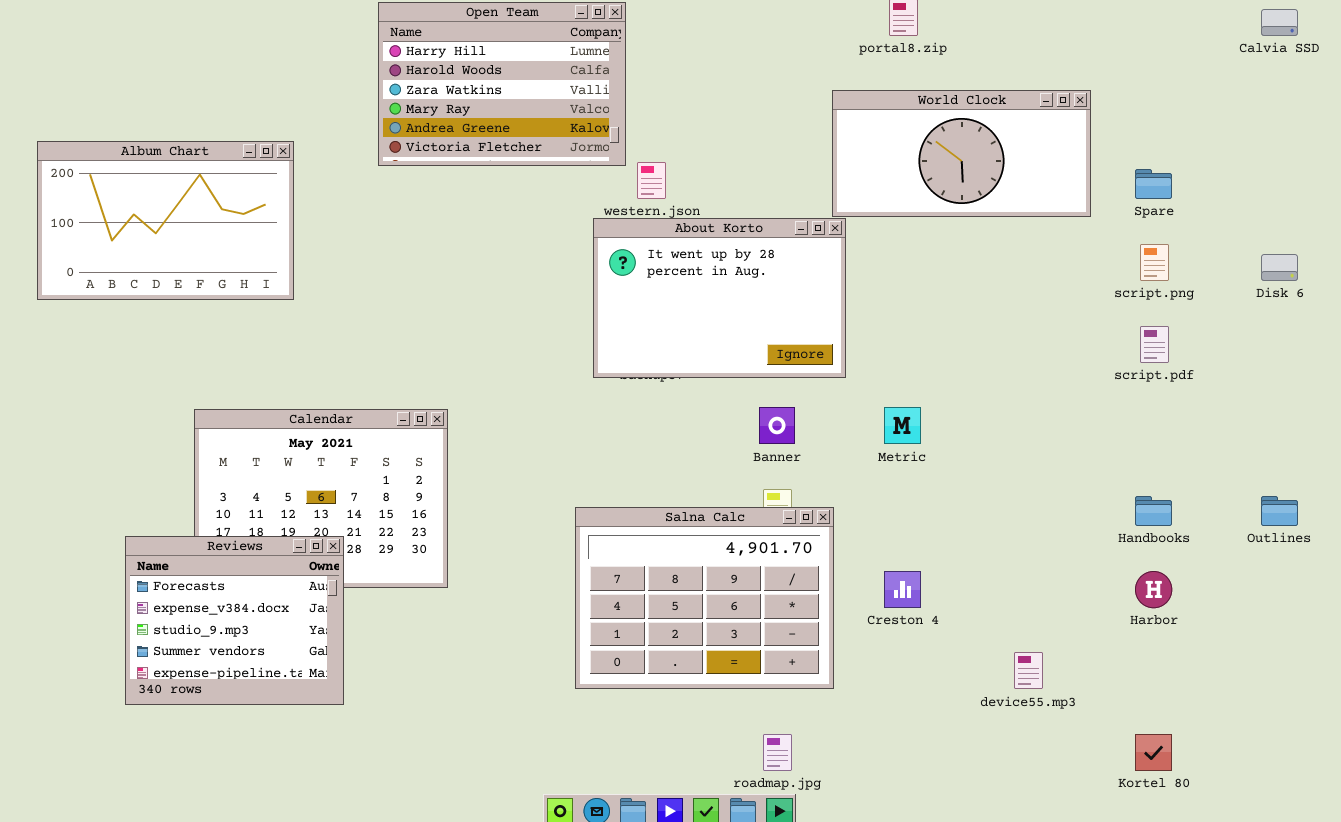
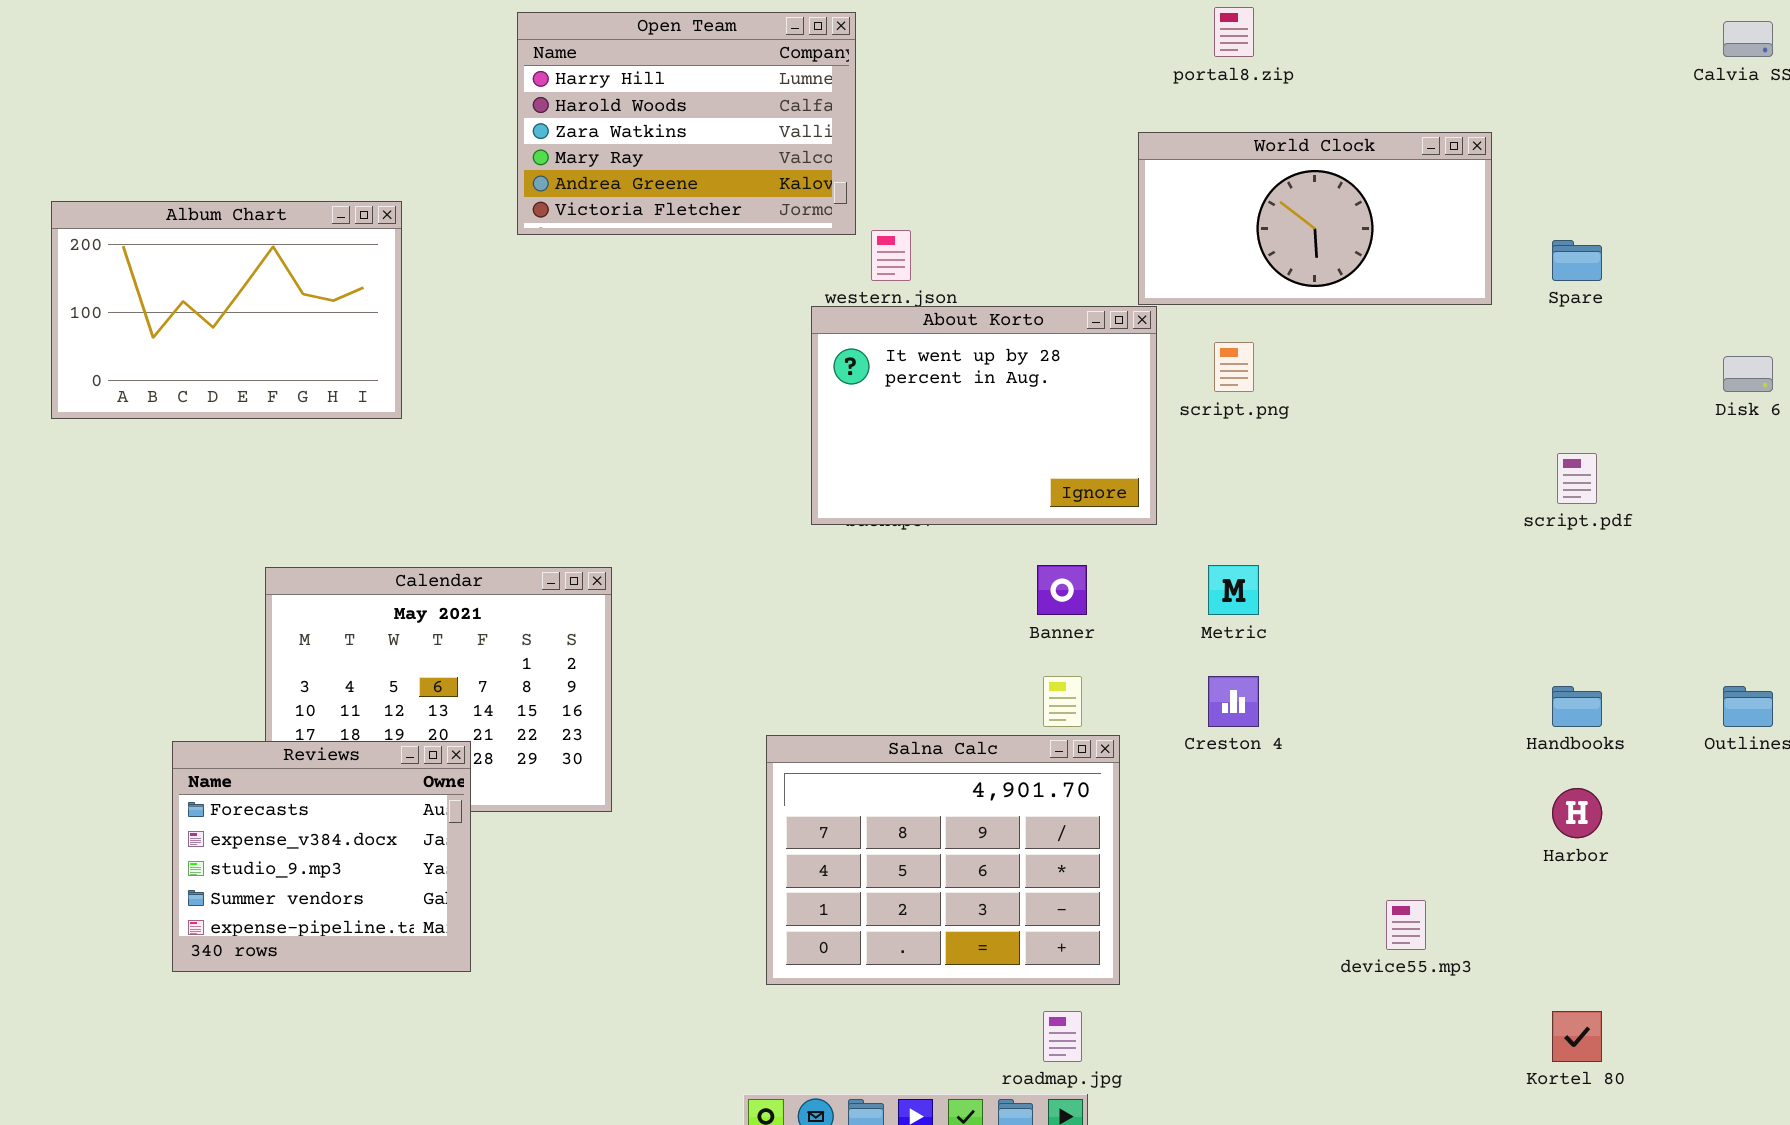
script.png: [1140,244,1169,281] -> [1214,342,1254,392], moved
Salna Calc: [575,507,834,689] -> [766,735,1120,985], moved
Creston 4: [884,571,921,608] -> [1208,676,1259,727], moved

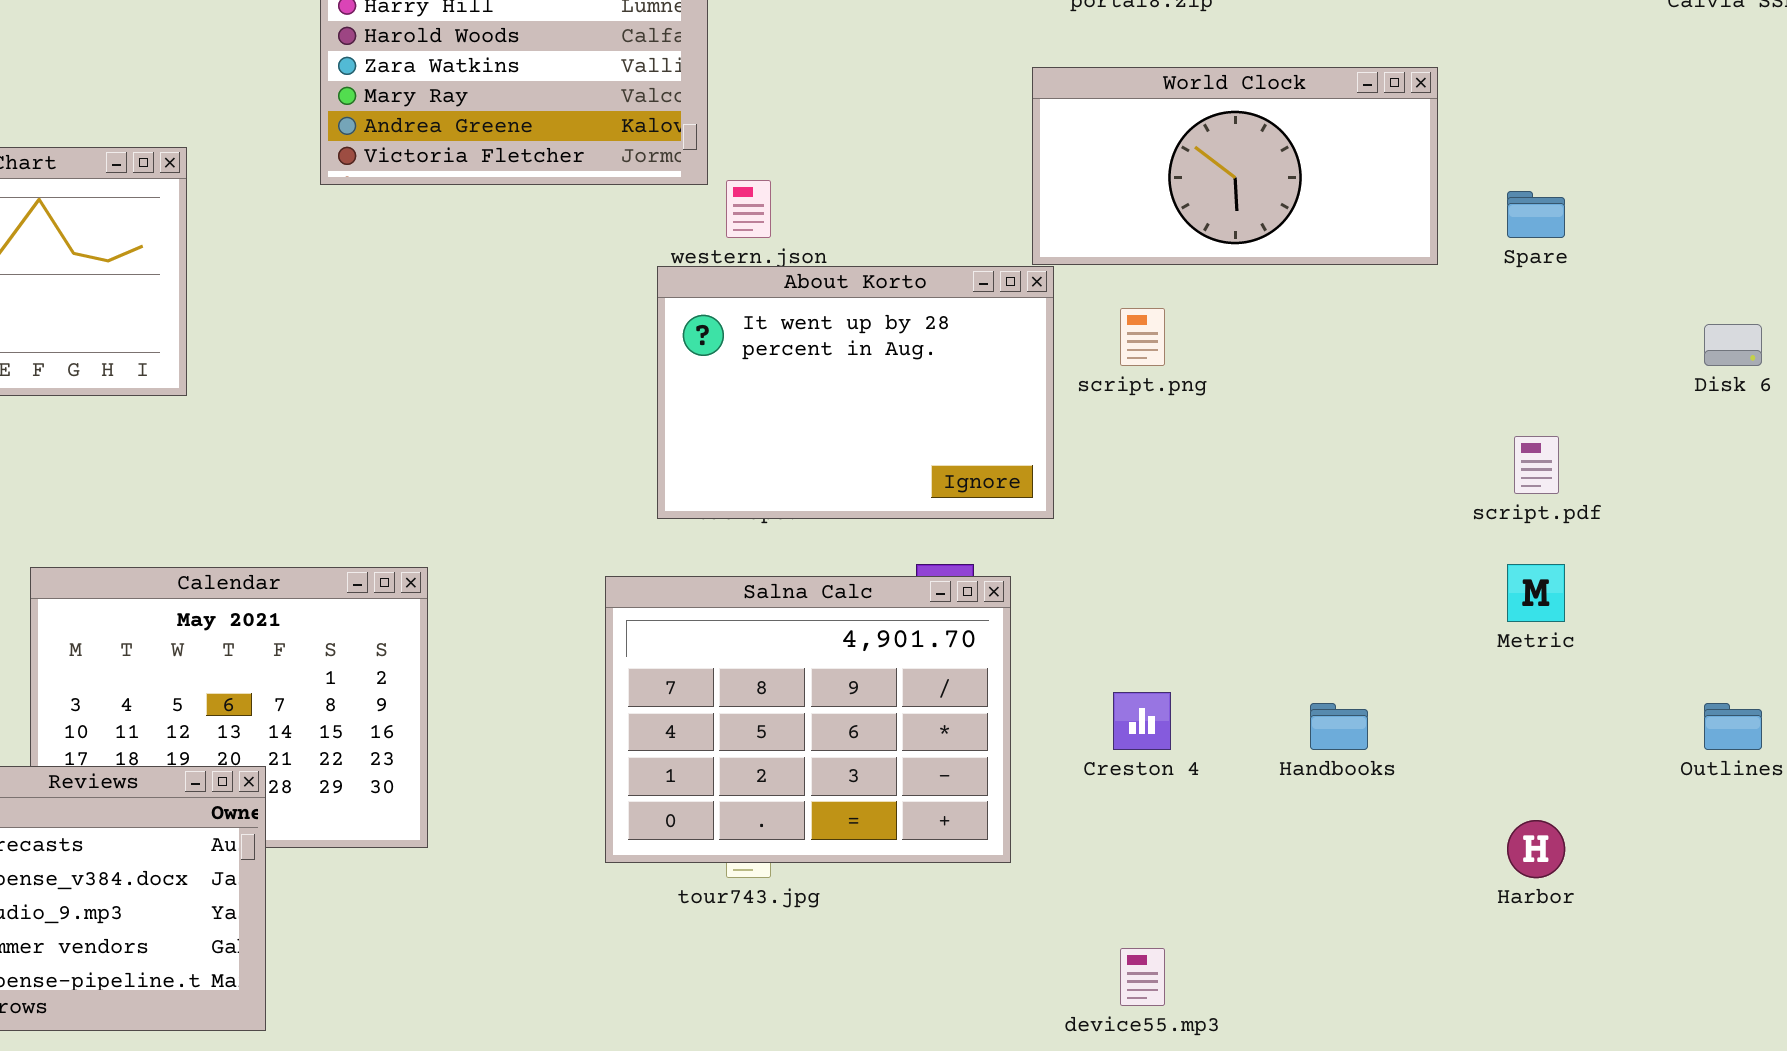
Metric: [1208,565,1259,615] -> [1507,564,1565,622], moved
Handbooks: [1552,686,1602,727] -> [1310,703,1368,750], moved
Salna Calc: [766,735,1120,985] -> [605,576,1011,863], moved
device55.mp3: [1386,900,1426,950] -> [1120,948,1165,1006], moved

